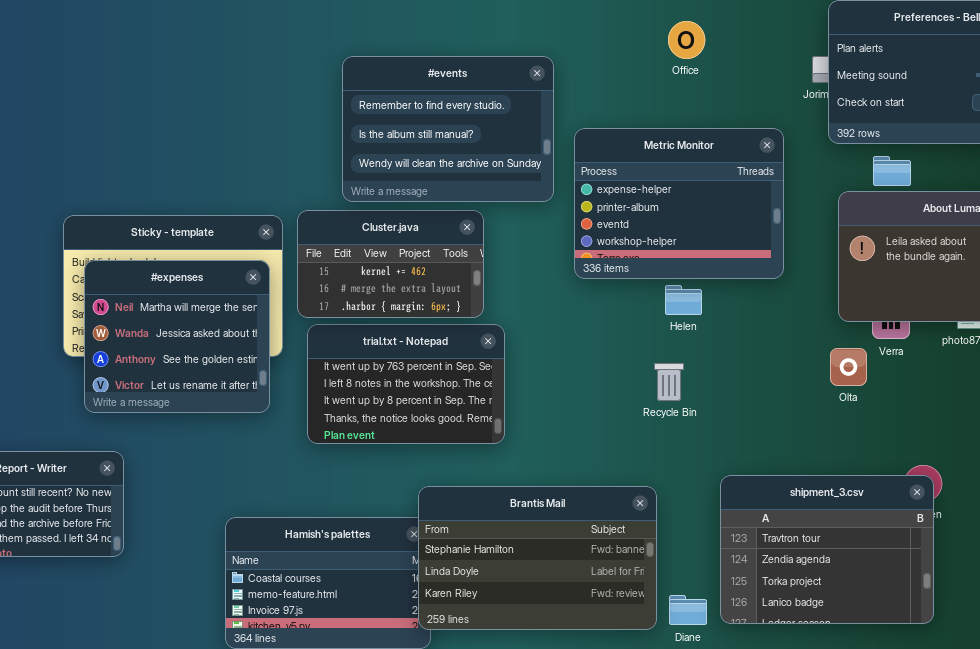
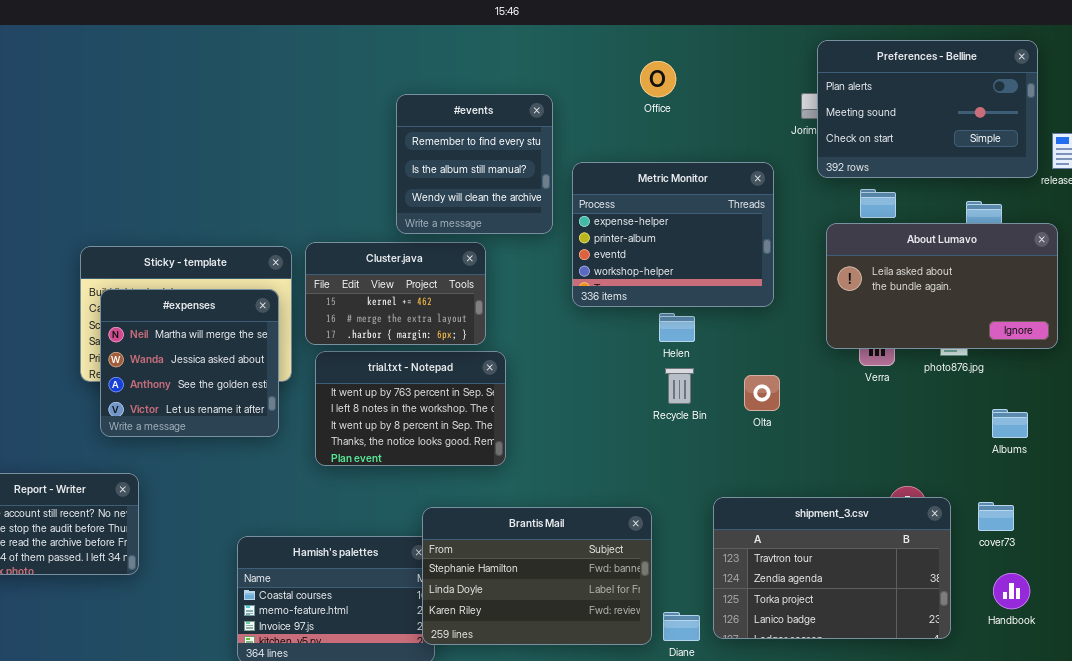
Office: [668,21,705,59] -> [640,61,676,97], moved
#events: [342,56,554,202] -> [396,94,553,234], resized
Olta: [830,348,867,386] -> [744,375,780,411], moved
Recycle Bin: [654,363,684,401] -> [665,368,694,404], moved
shipment_3.csv: [720,475,934,624] -> [713,497,951,639], resized

